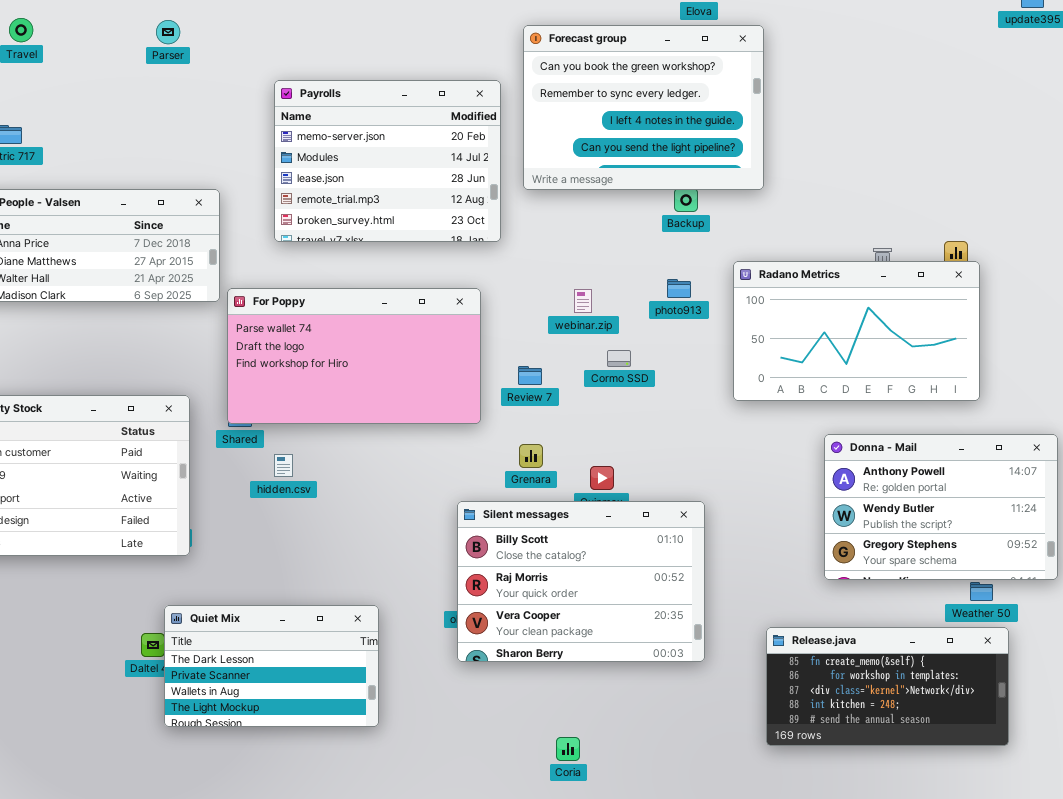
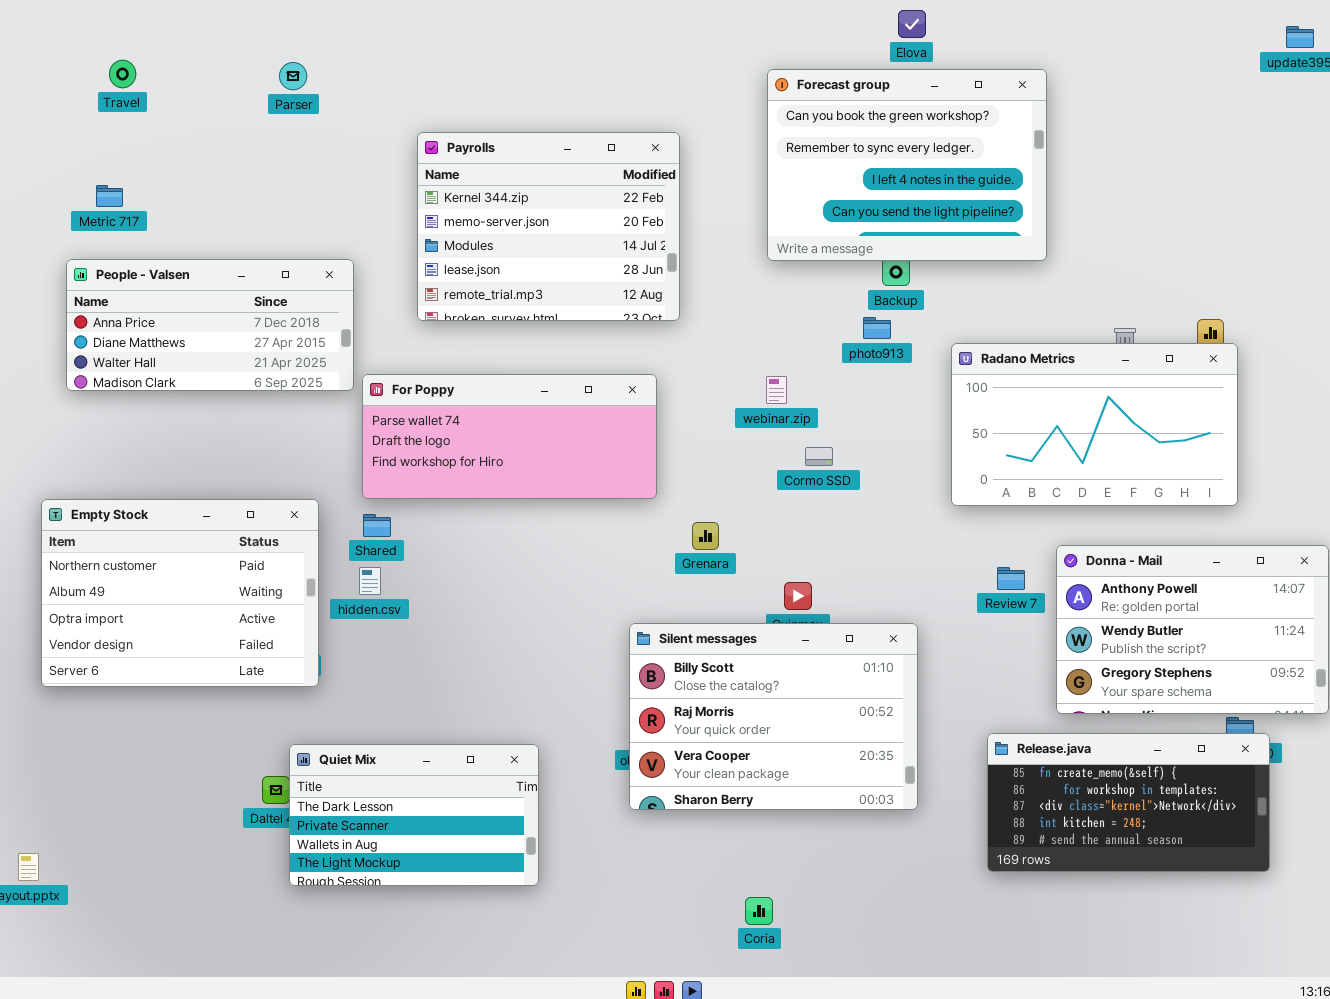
Forecast group: [523,25,764,190] -> [767,69,1047,261], moved
Payrolls: [274,80,501,242] -> [417,132,680,321], scrolled up 1 row
photo913: [667,279,691,298] -> [863,317,891,339], moved
For Poppy: [227,288,481,424] -> [362,374,657,499], resized
Review 7: [518,366,542,385] -> [997,567,1025,590], moved
Grenara: [519,444,543,468] -> [692,522,719,550], moved
hidden.csv: [274,454,293,477] -> [359,567,381,595], moved
Release.java: [766,627,1009,746] -> [987,733,1270,872], moved

